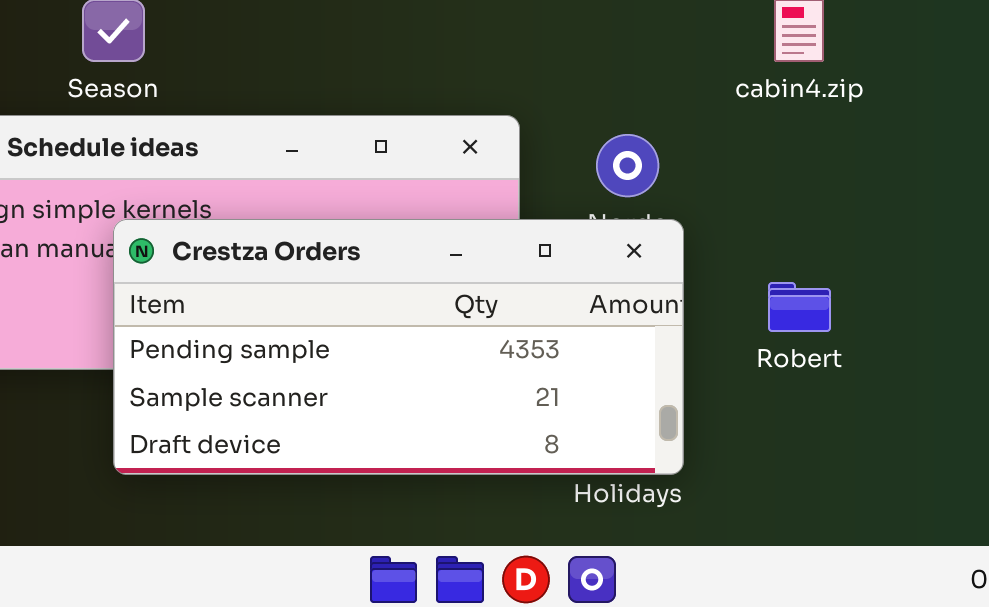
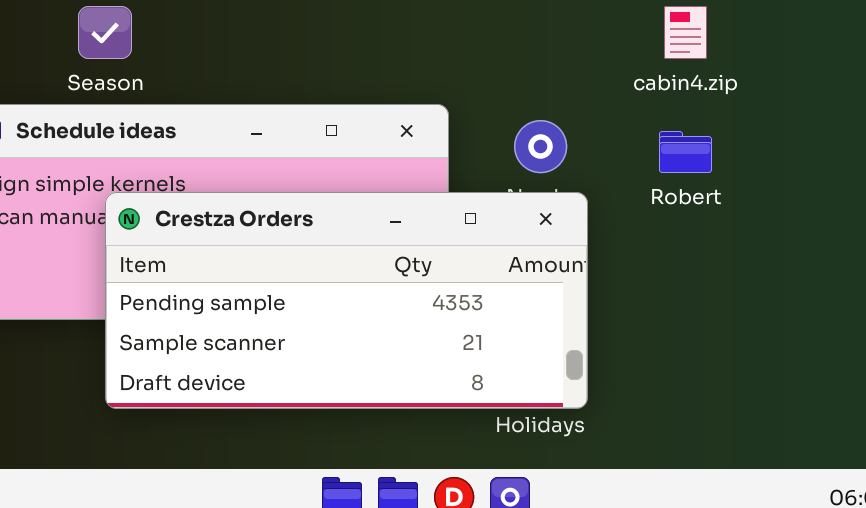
Robert: [768,282,831,332] -> [659,131,712,173], moved

